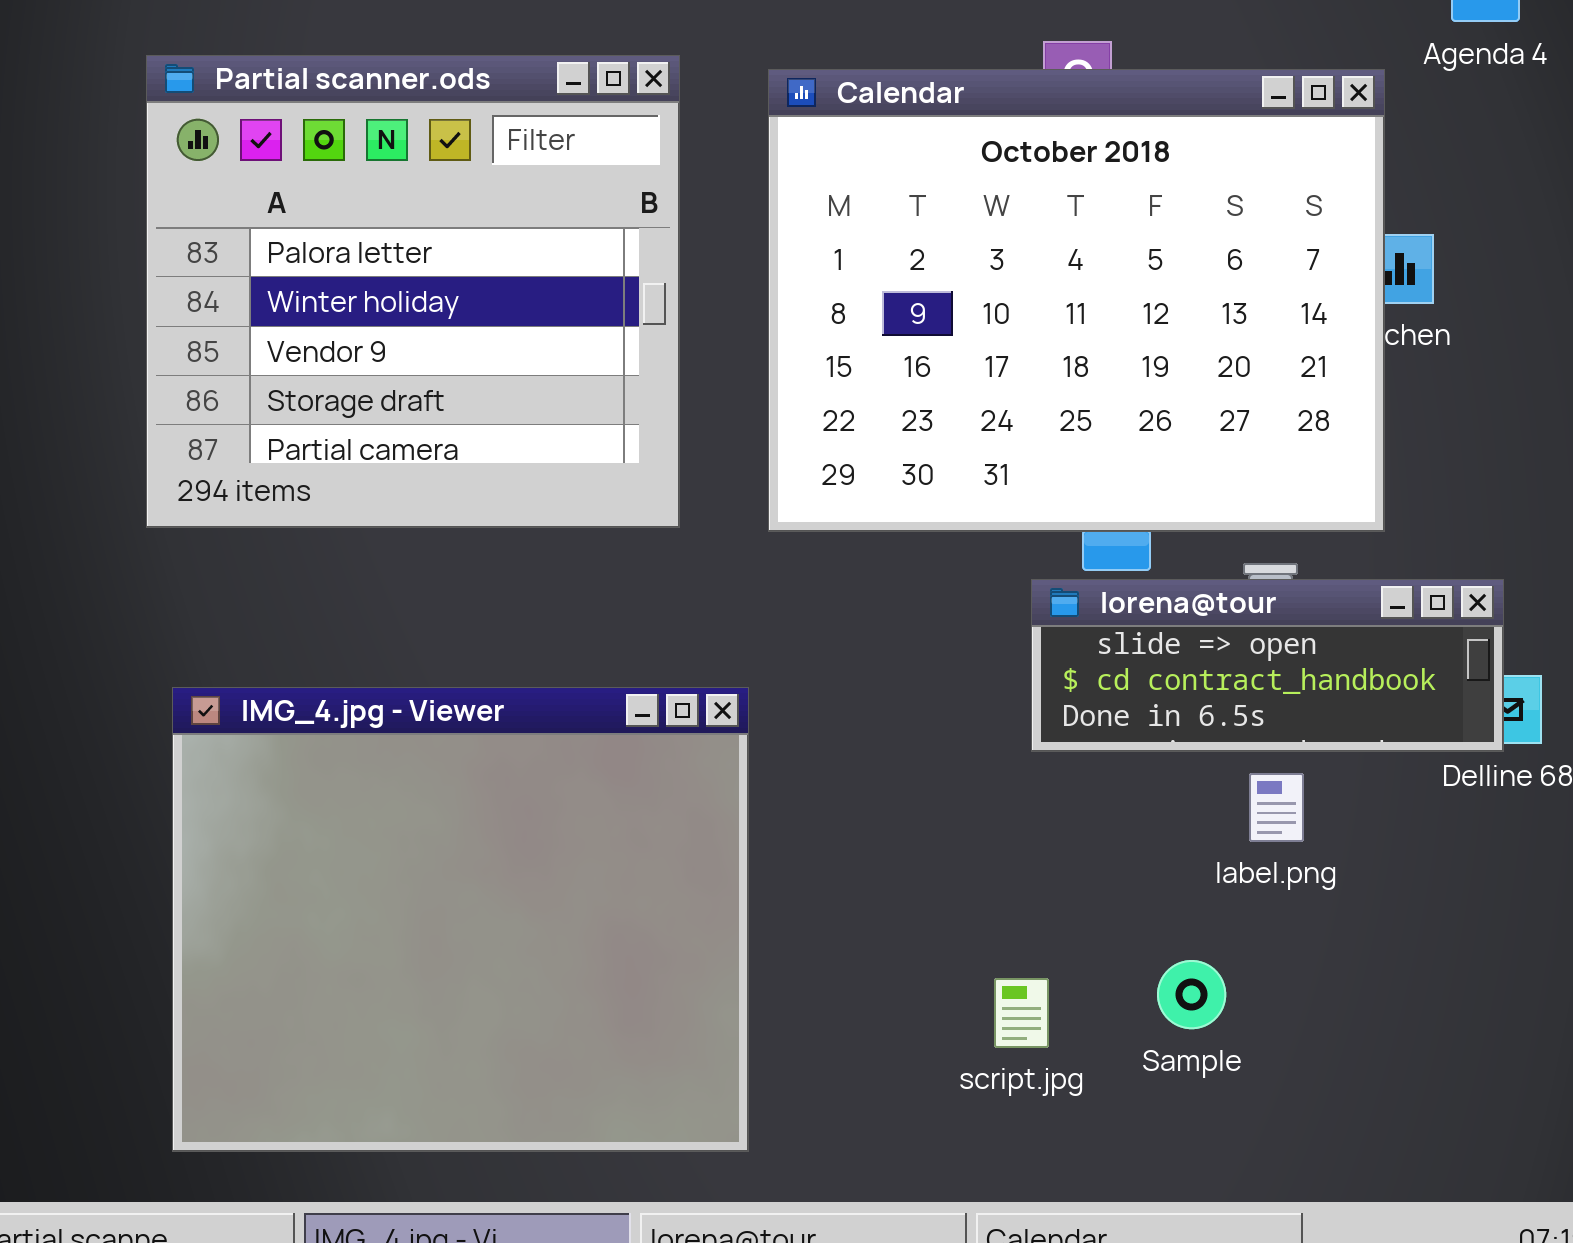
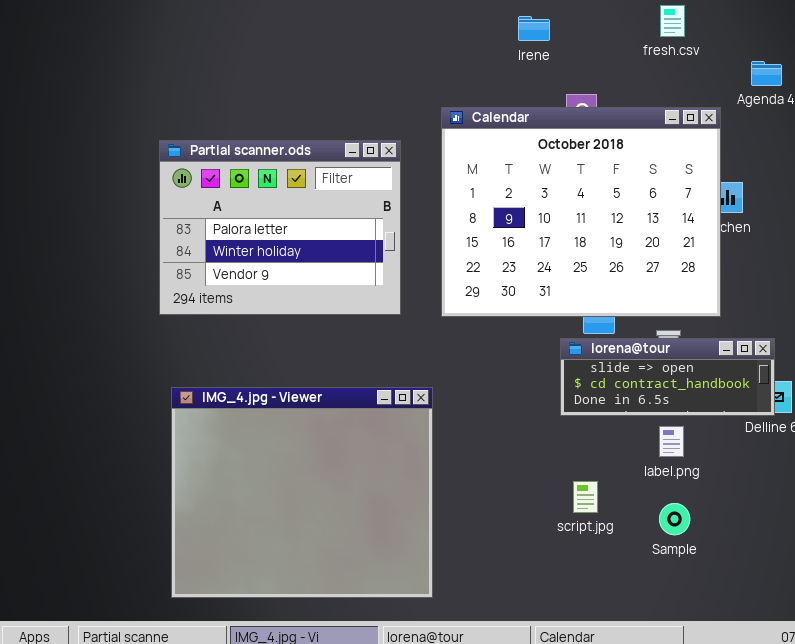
Partial scanner.ods: [146,55,680,528] -> [159,140,401,315], resized
Sample: [1157,960,1226,1029] -> [659,503,690,535], moved
script.jpg: [994,978,1049,1048] -> [573,481,598,513], moved

